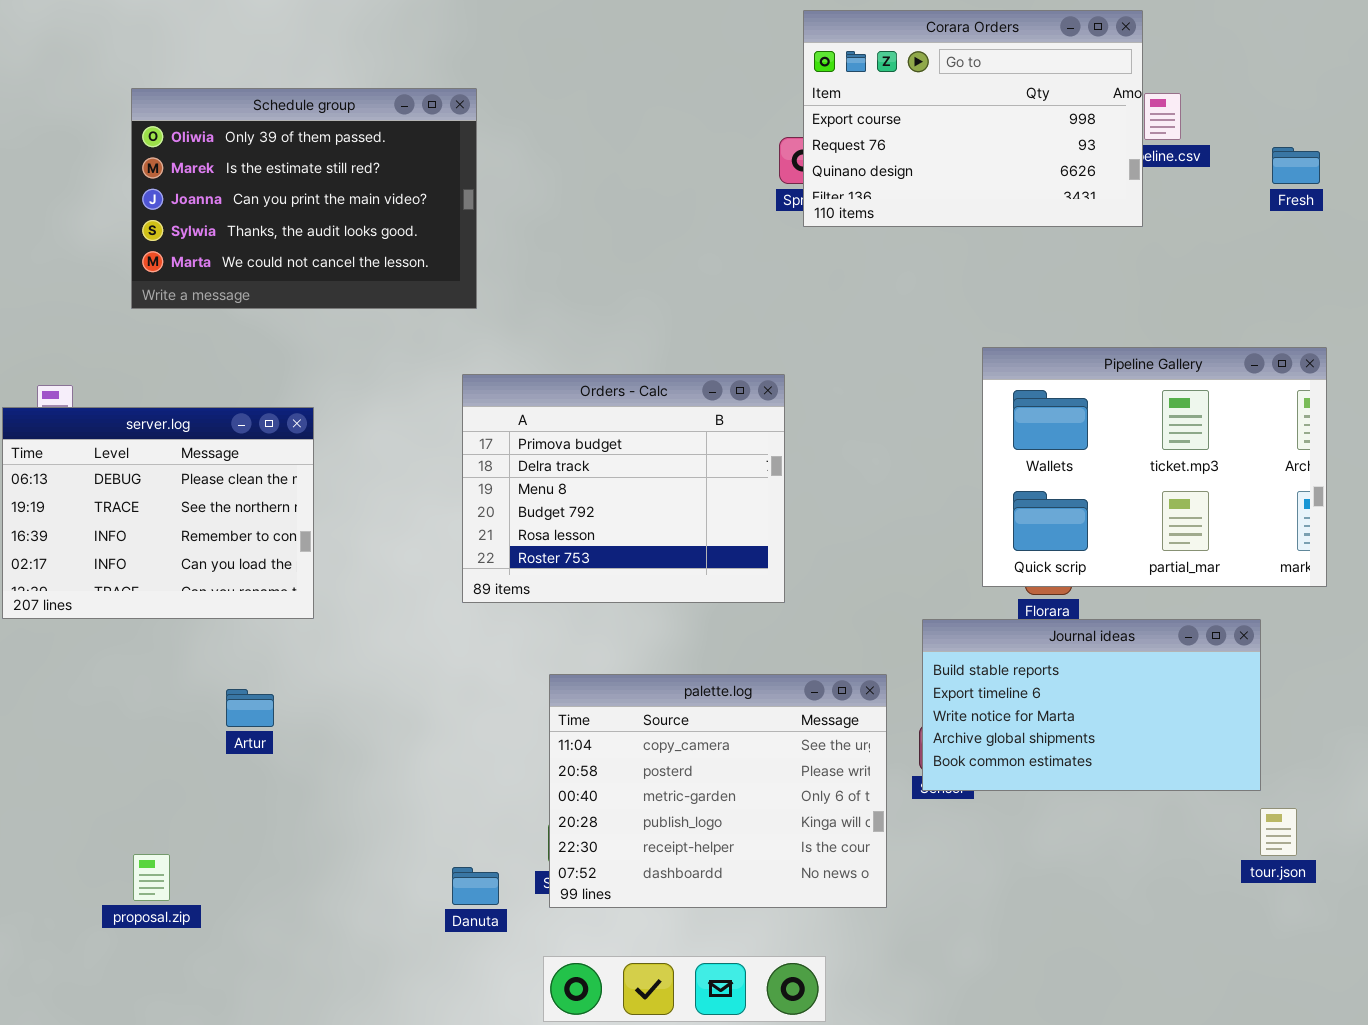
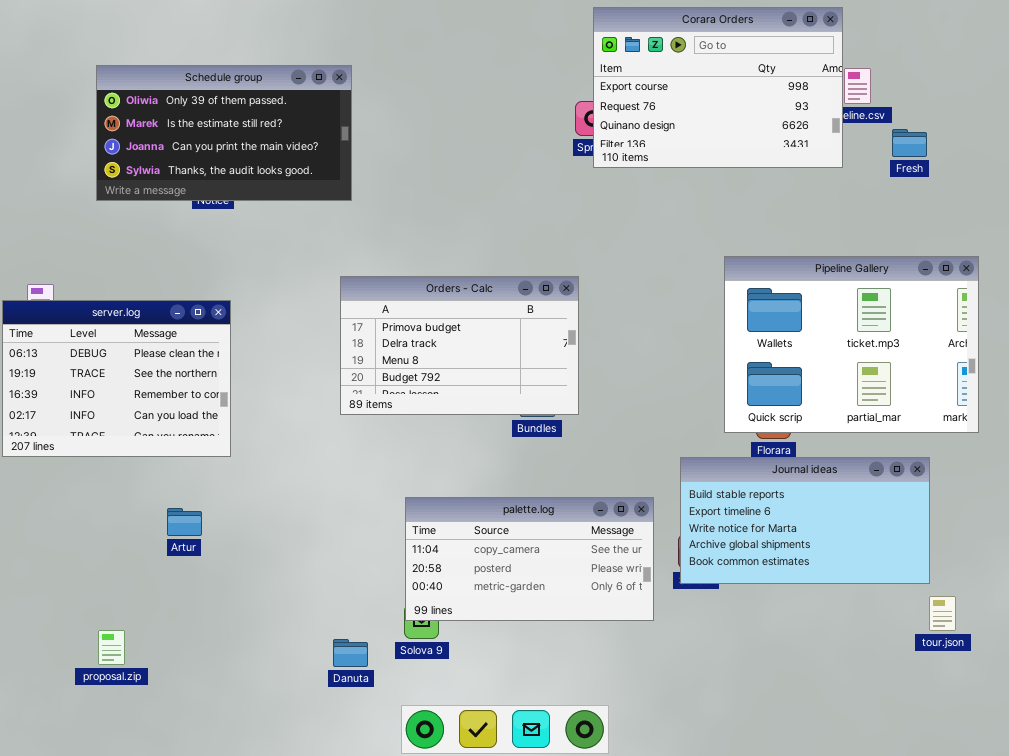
Schedule group: [131,88,477,309] -> [96,65,352,201], resized
Fresh: [1272,147,1320,184] -> [892,129,927,157], moved
Orders - Calc: [462,374,785,603] -> [340,276,579,415], resized
palette.log: [549,674,887,908] -> [405,497,654,621], resized

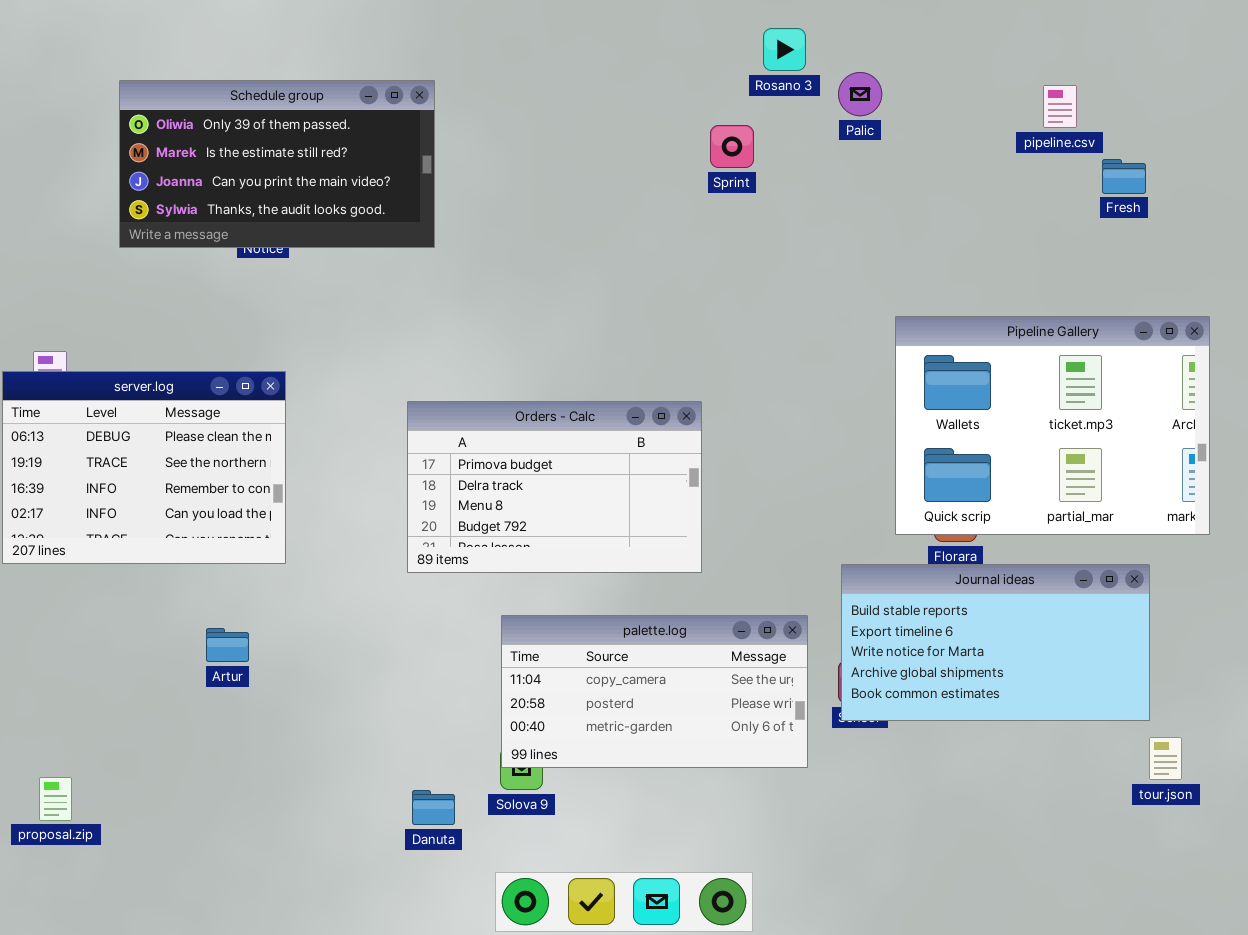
Corara Orders: [593,7,843,168] -> none, closed
Orders - Calc: [340,276,579,415] -> [407,401,702,573], moved
proposal.zip: [98,630,125,665] -> [39,777,72,821], moved

